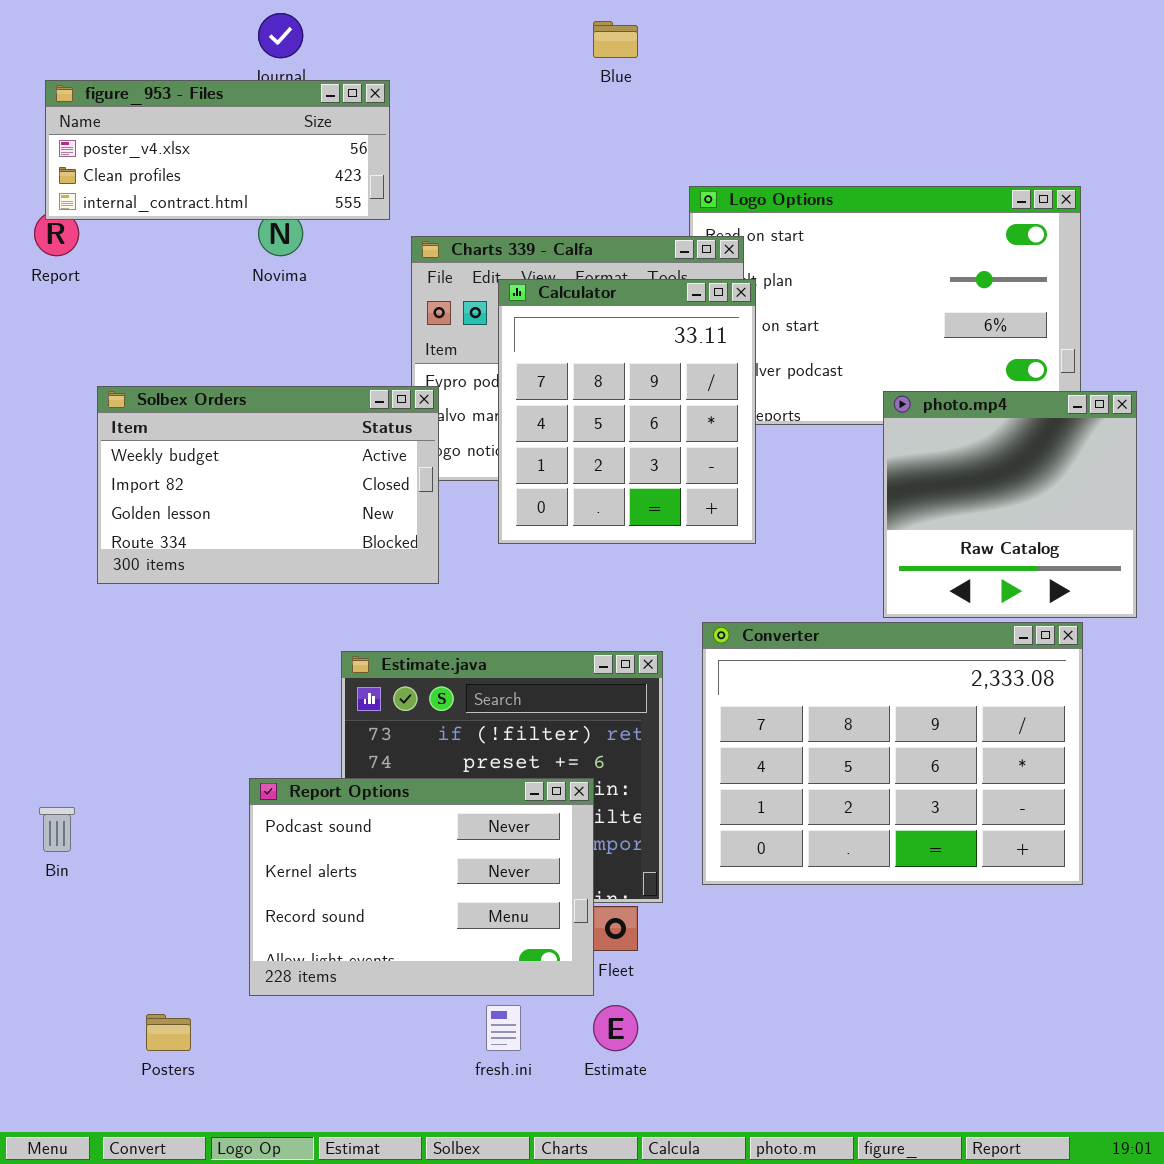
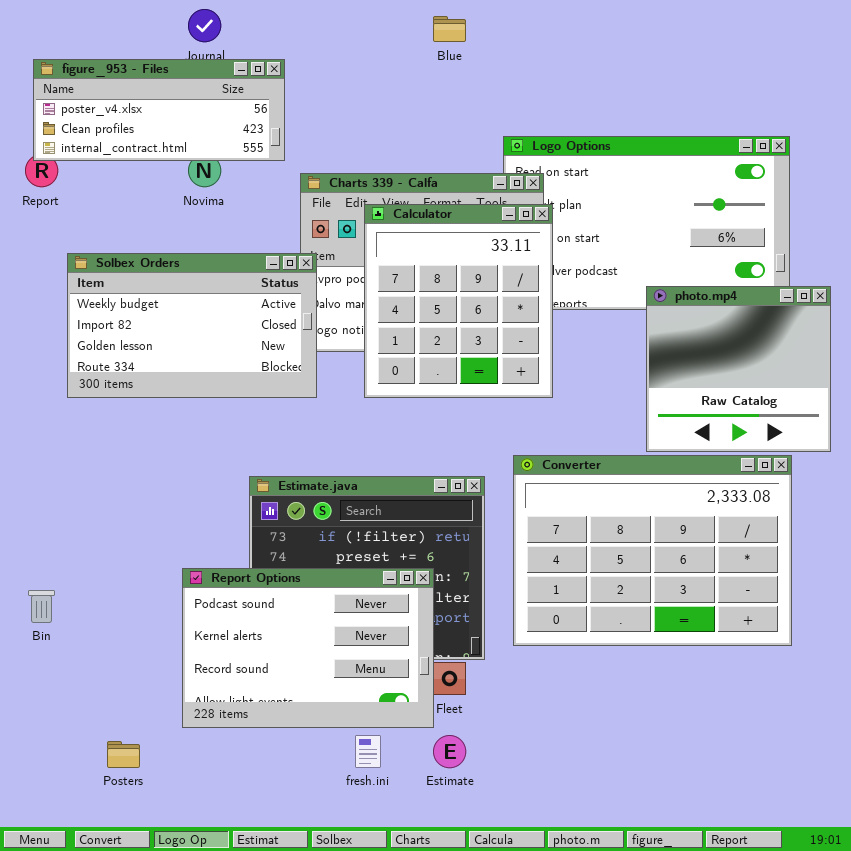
Solbex Orders: [97,386,439,584] -> [67,253,317,398], moved

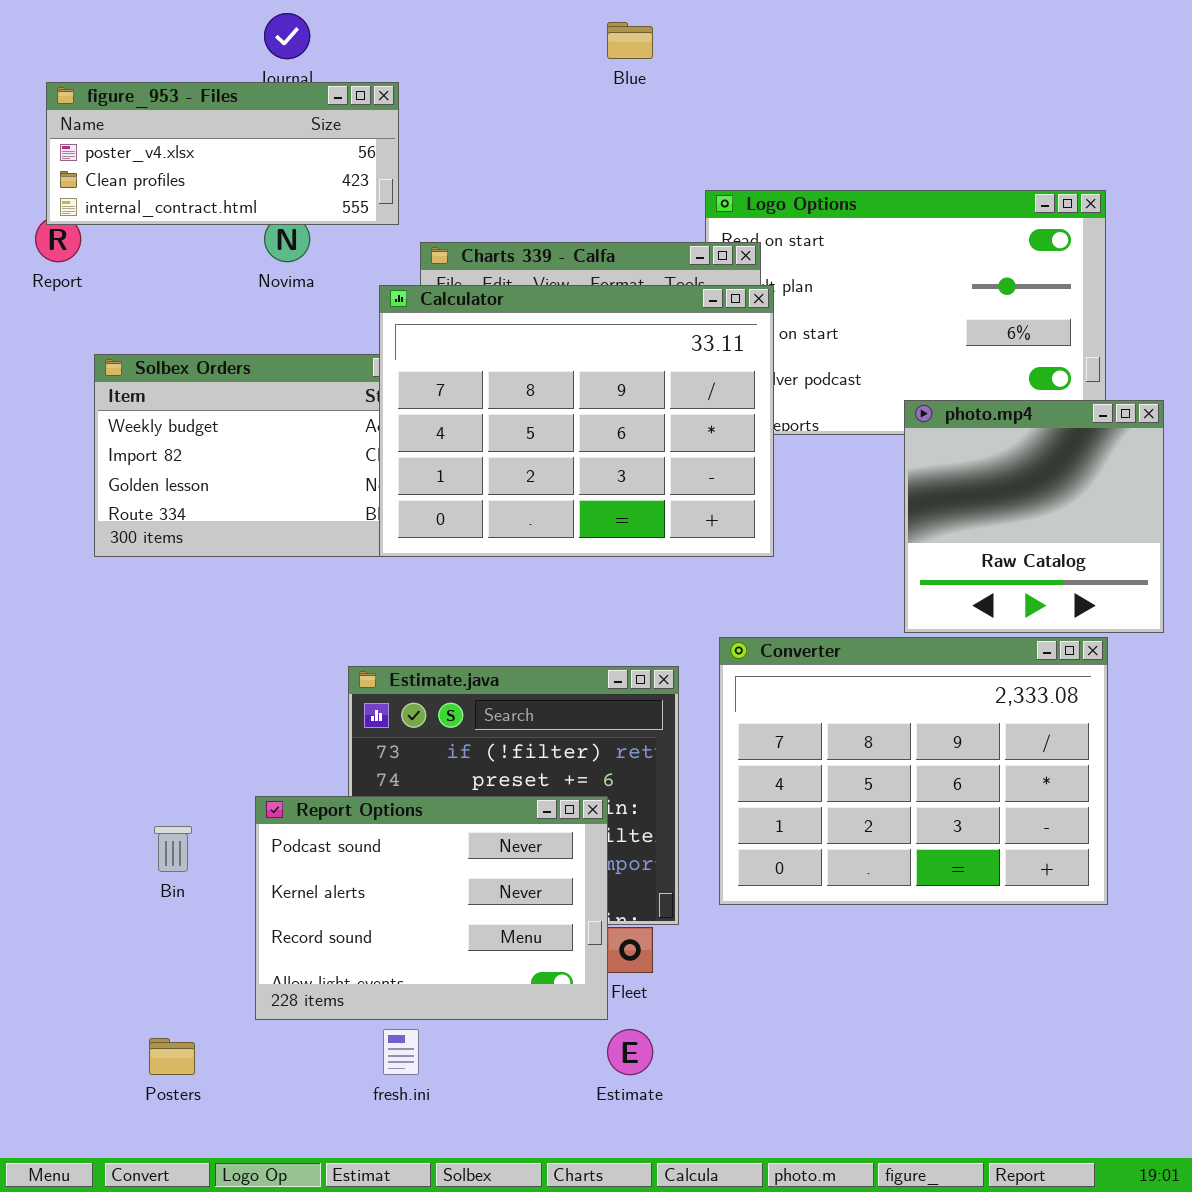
Calculator: [364,204,553,398] -> [379,285,774,557], resized
Bin: [28,590,55,623] -> [154,826,192,872], moved
fresh.ini: [355,735,381,768] -> [383,1029,419,1075], moved

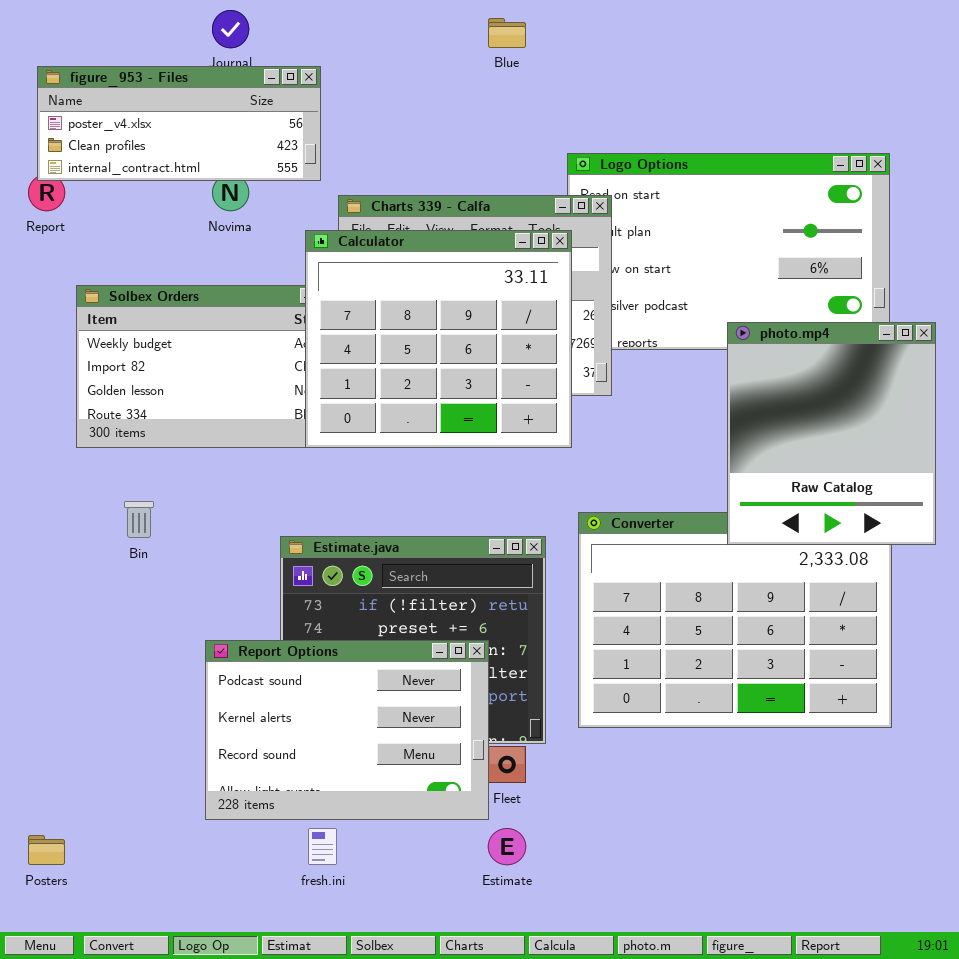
Calculator: [379,285,774,557] -> [305,230,572,448], resized
photo.mp4: [904,400,1164,633] -> [727,322,936,545], resized
Bin: [154,826,192,872] -> [124,501,154,538], moved
Posters: [149,1038,195,1075] -> [28,835,65,865], moved

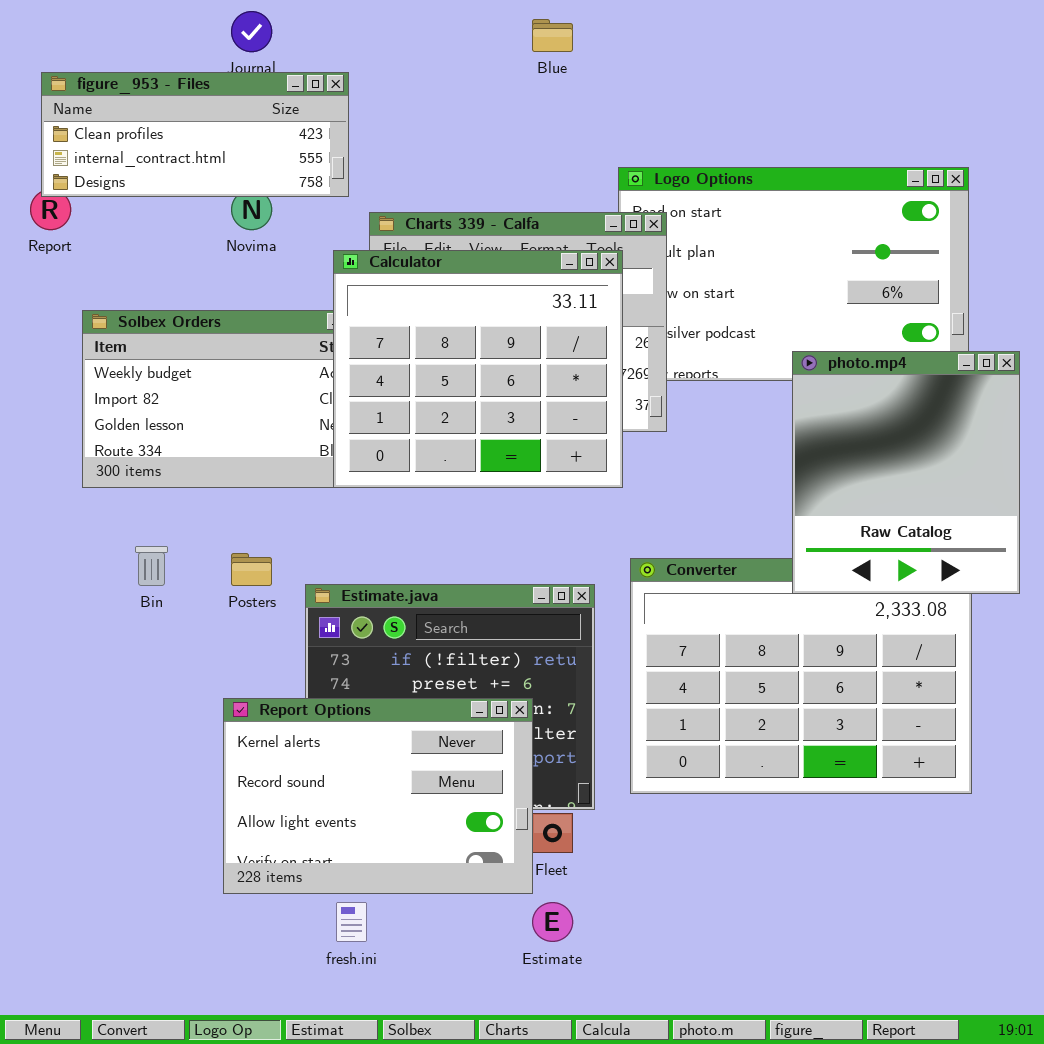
figure_953 - Files: [37,66,321,181] -> [41,72,349,197], scrolled down 1 row
Report Options: [205,640,489,820] -> [223,698,533,894], scrolled down 1 row
Posters: [28,835,65,865] -> [231,553,272,586], moved

